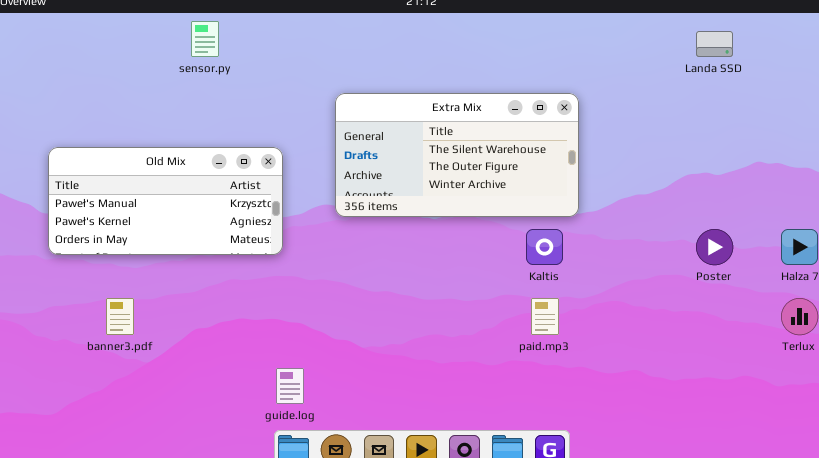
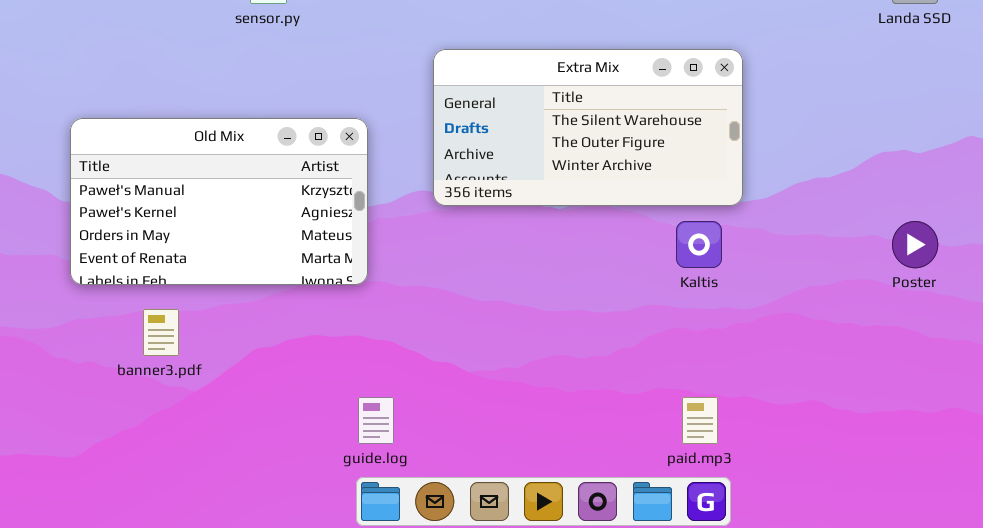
Old Mix: [48,147,283,255] -> [70,118,368,285], resized
paid.mp3: [531,298,559,335] -> [682,397,718,444], moved

